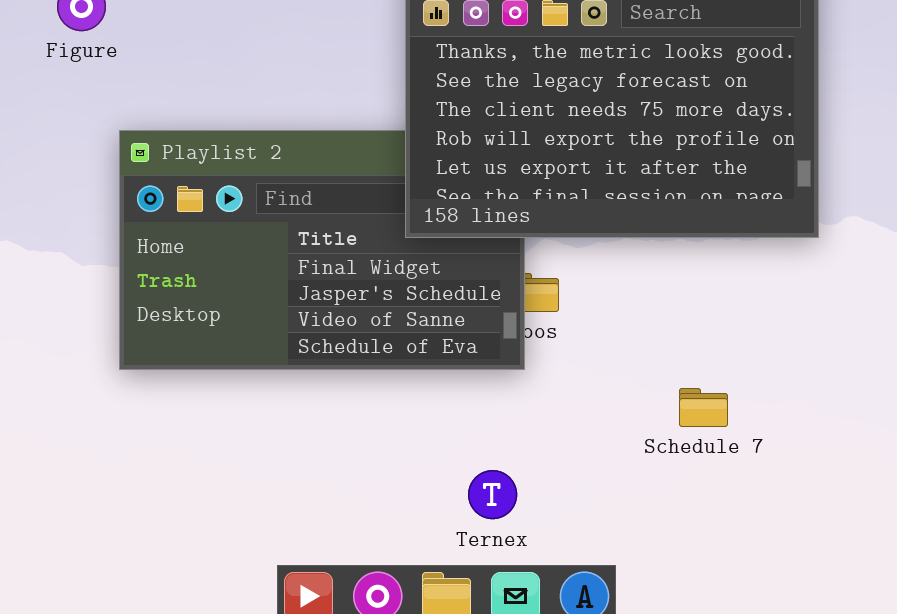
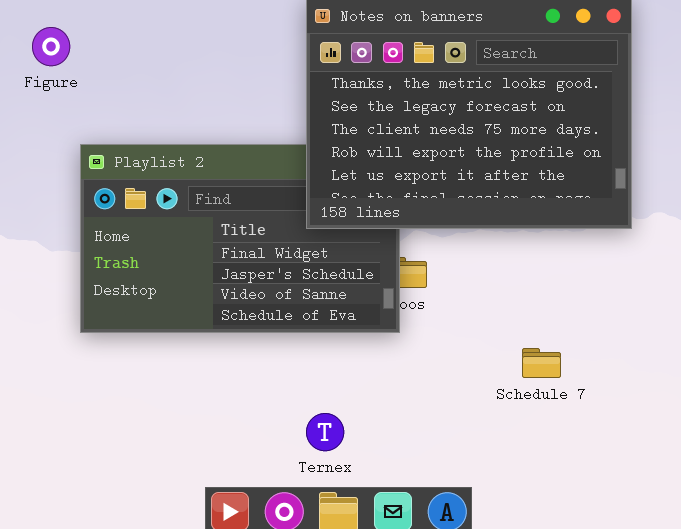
Ternex: [468,470,517,519] -> [306,413,344,451], moved

